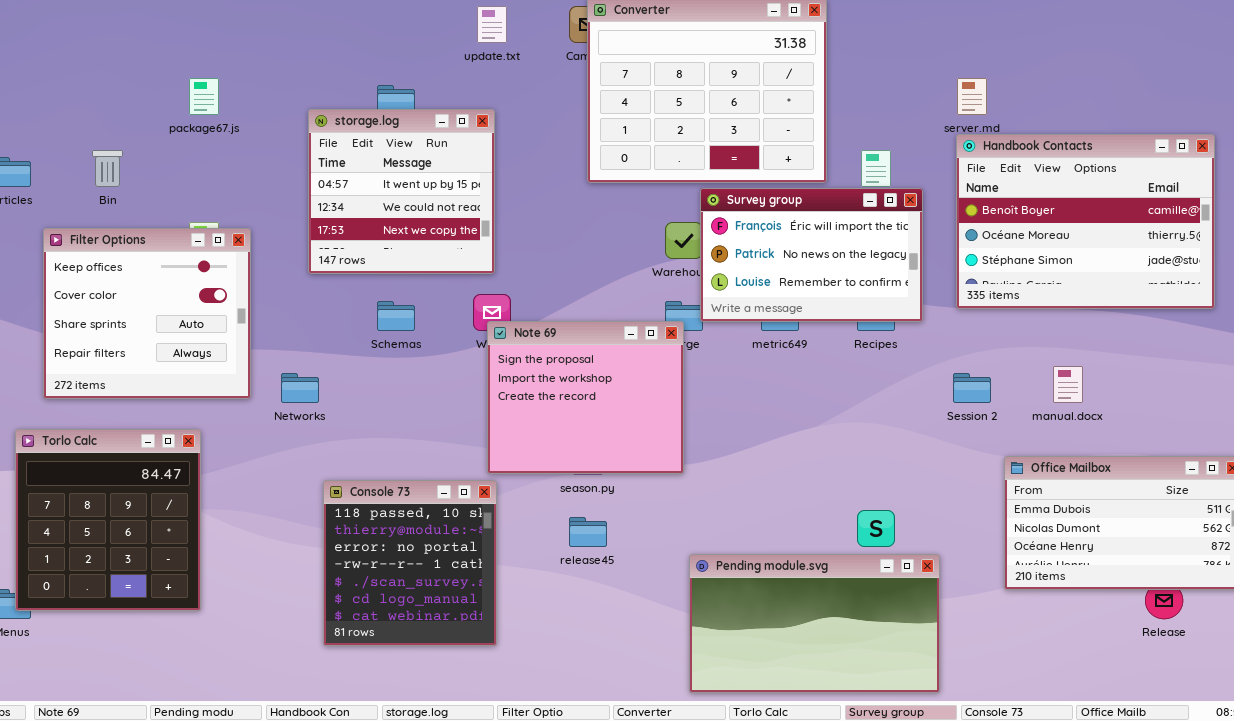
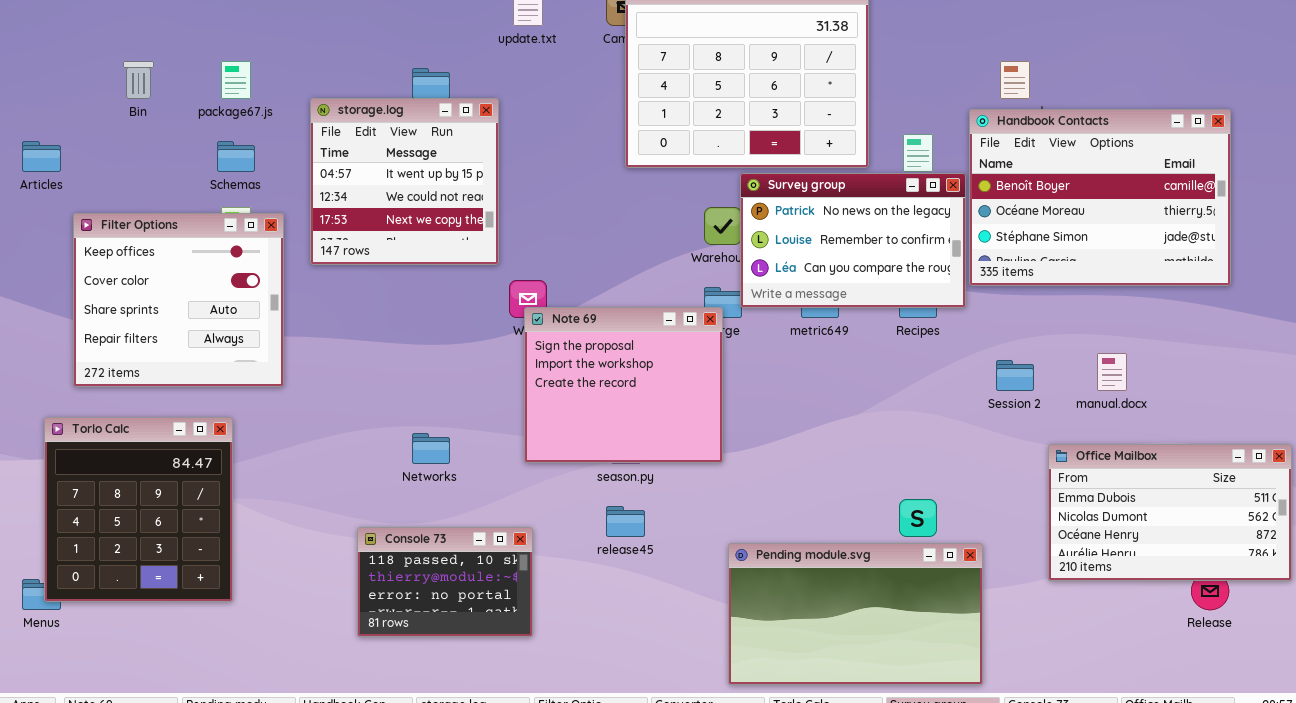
storage.log: [308,109,495,274] -> [310,98,499,265], moved
Handbook Contacts: [956,134,1215,309] -> [969,109,1231,286], moved
Bin: [92,150,123,187] -> [123,61,154,99], moved
Survey group: [700,188,923,322] -> [740,173,966,308], scrolled down 1 row
Schemas: [377,301,415,331] -> [217,141,255,172], moved
Networks: [281,373,319,403] -> [412,433,450,464], moved
Console 73: [323,480,497,646] -> [357,527,533,637], resized

